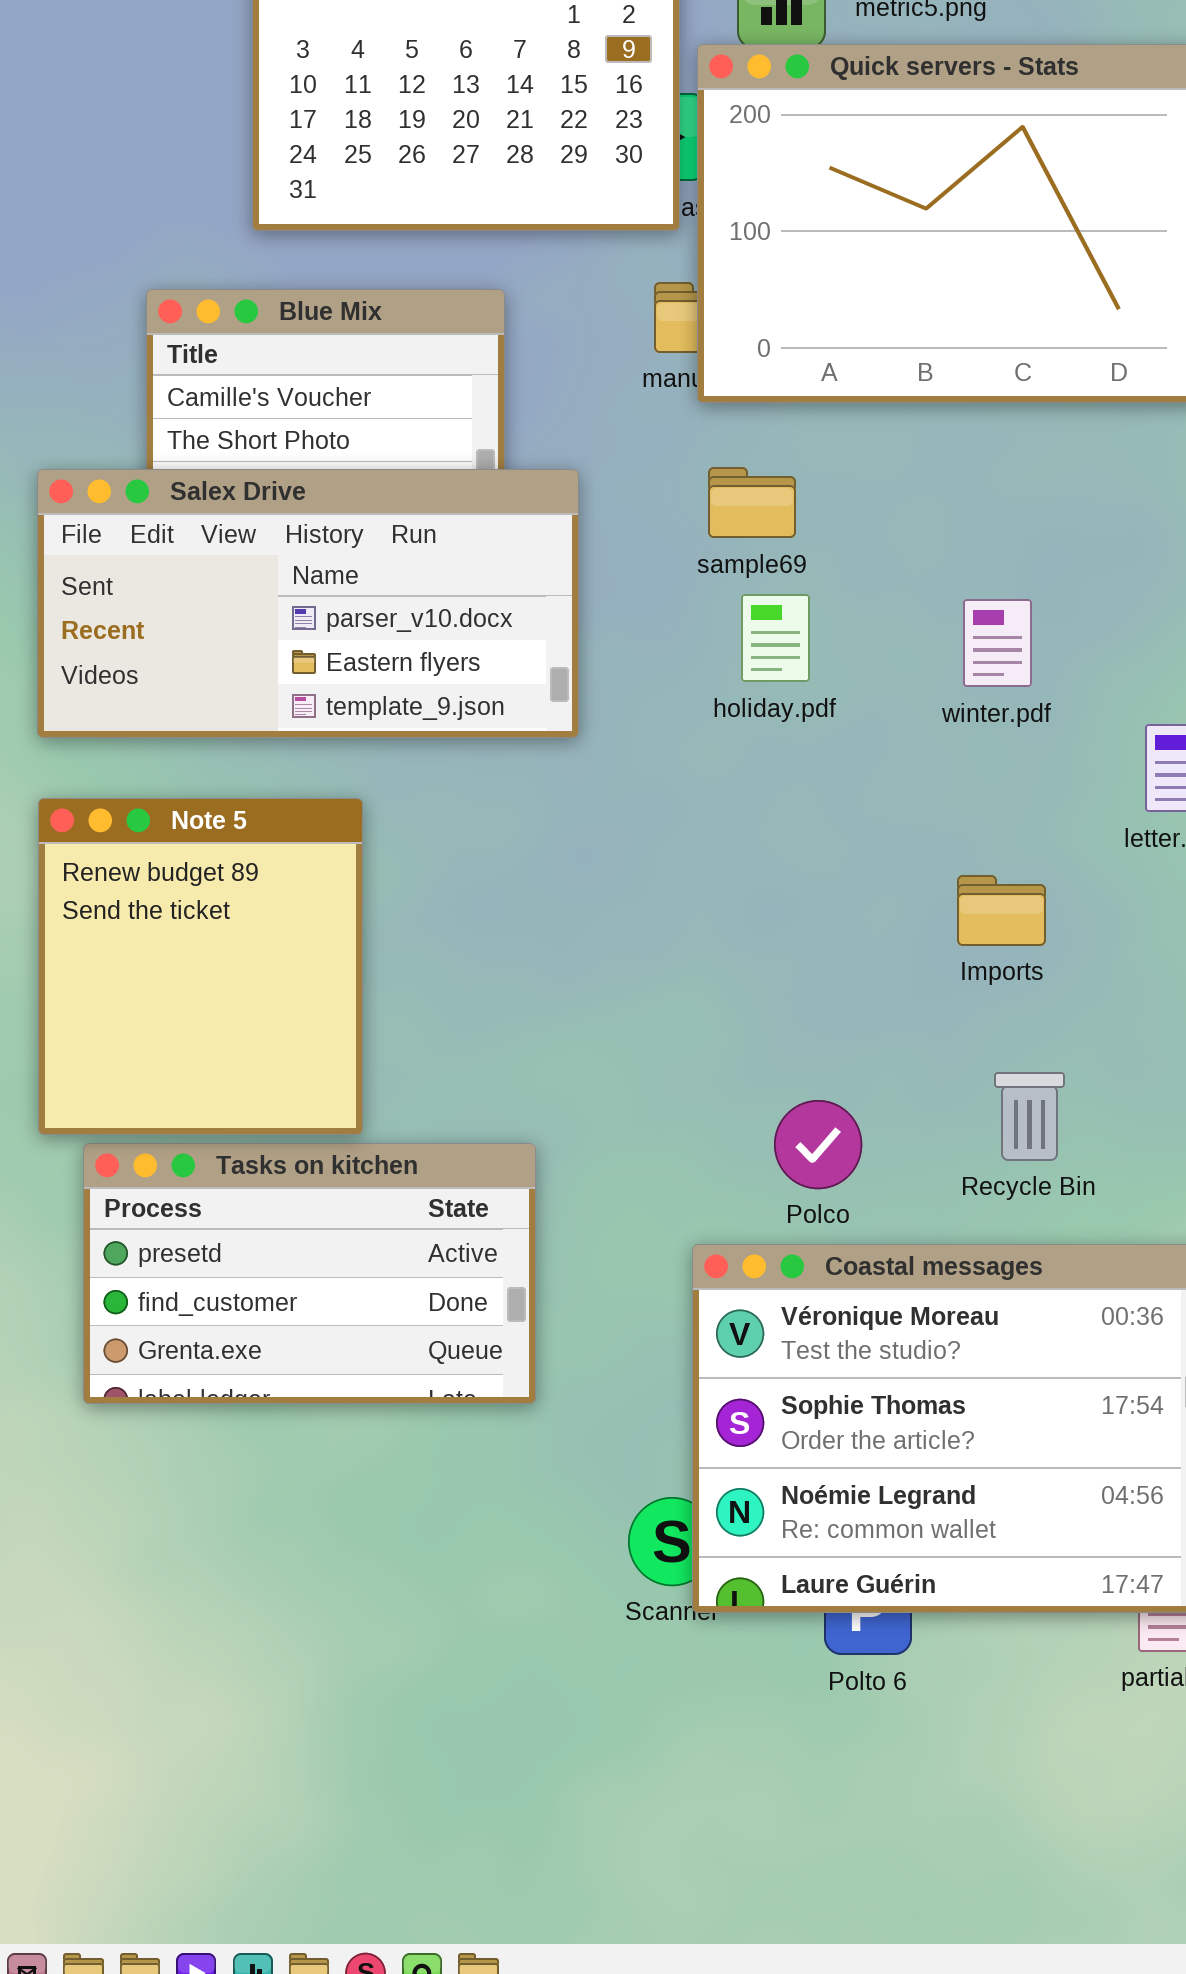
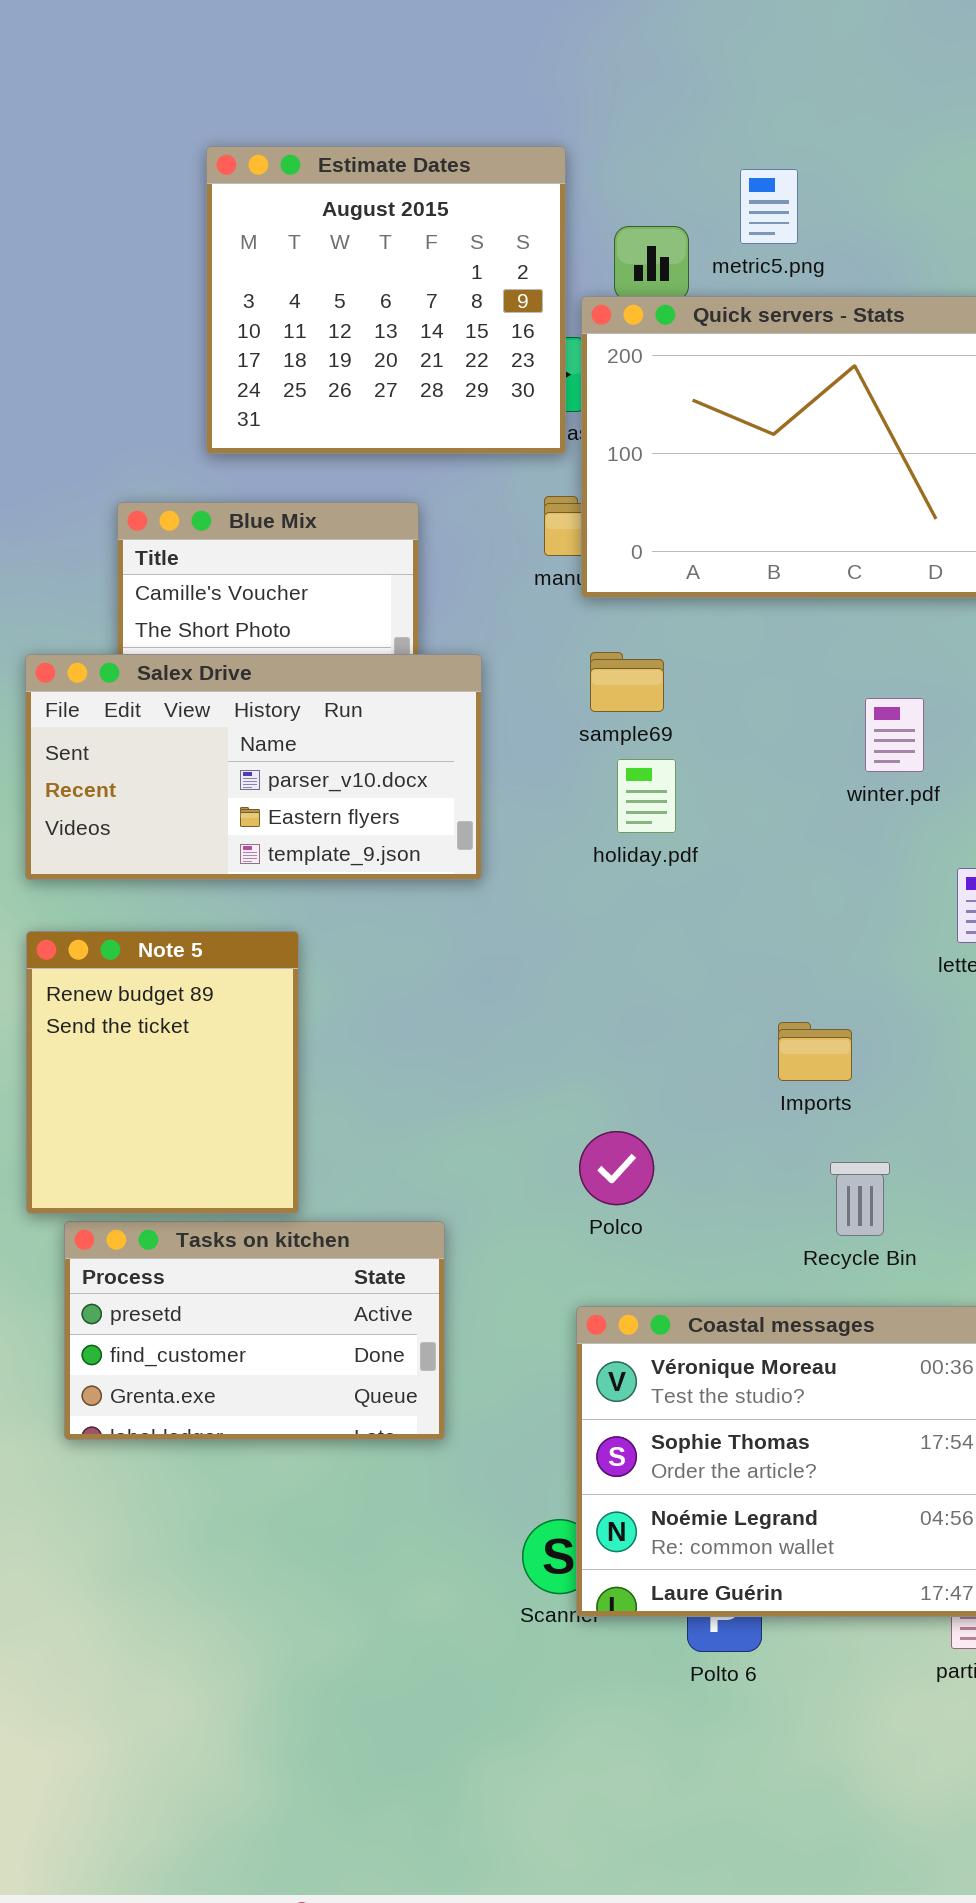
winter.pdf: [963,599,1032,687] -> [865,698,924,772], moved
Imports: [957,875,1046,946] -> [778,1022,852,1081], moved
Polco: [774,1100,862,1189] -> [579,1131,654,1205], moved

